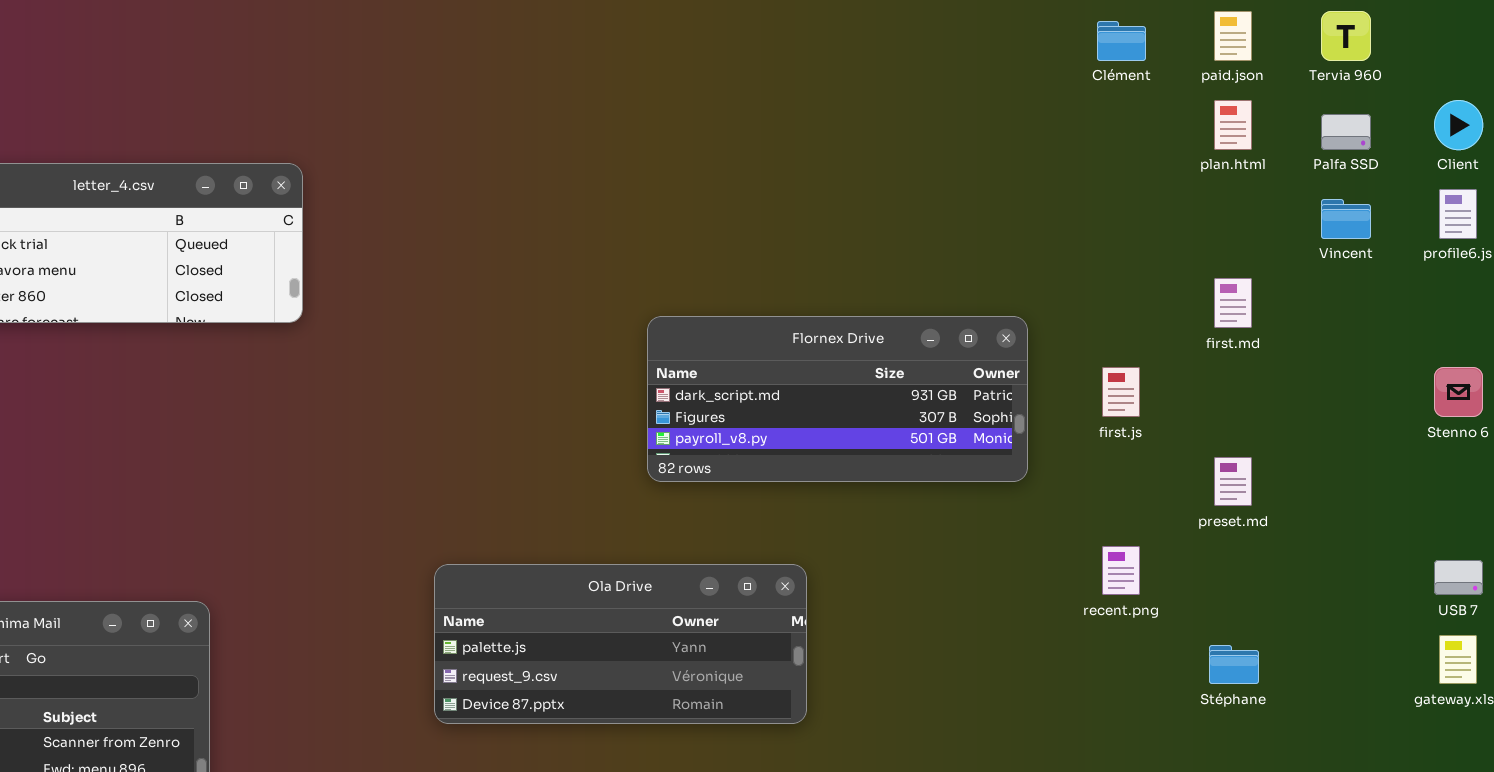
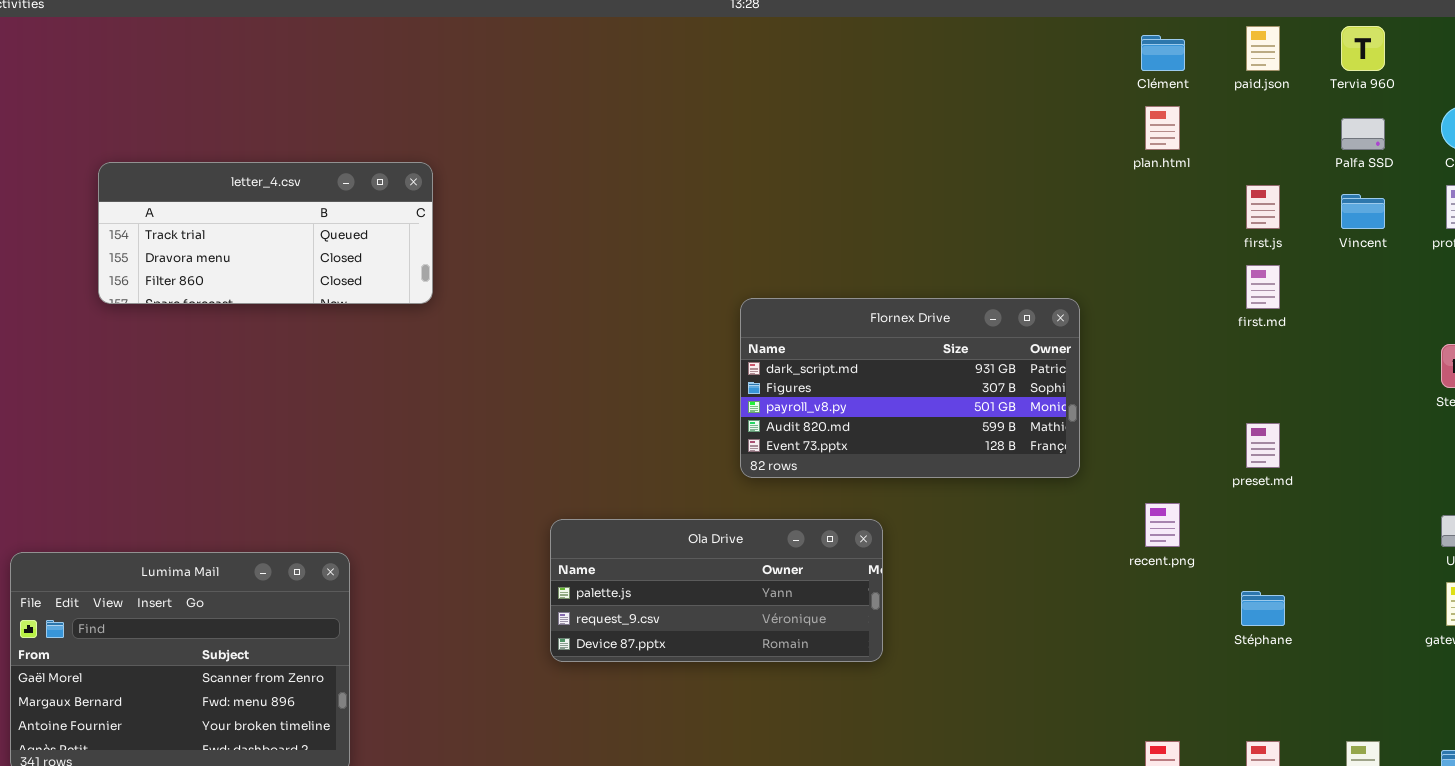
plan.html: [1214,100,1252,150] -> [1145,106,1180,150], moved
Flornex Drive: [647,316,1028,482] -> [740,298,1080,478], resized
first.js: [1102,367,1140,417] -> [1246,185,1280,229], moved

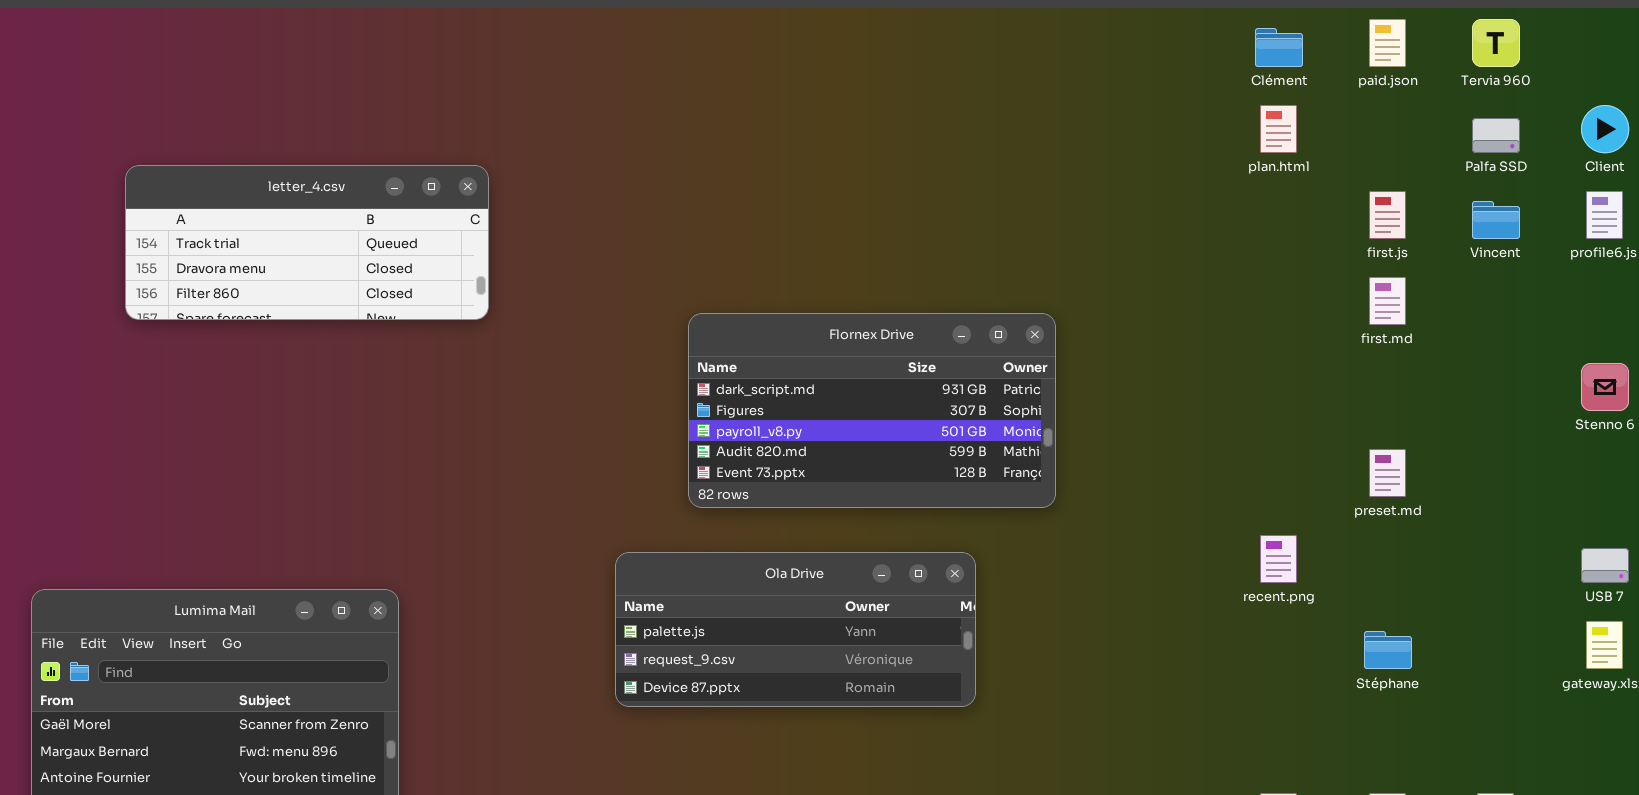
Flornex Drive: [740,298,1080,478] -> [688,313,1056,508], moved

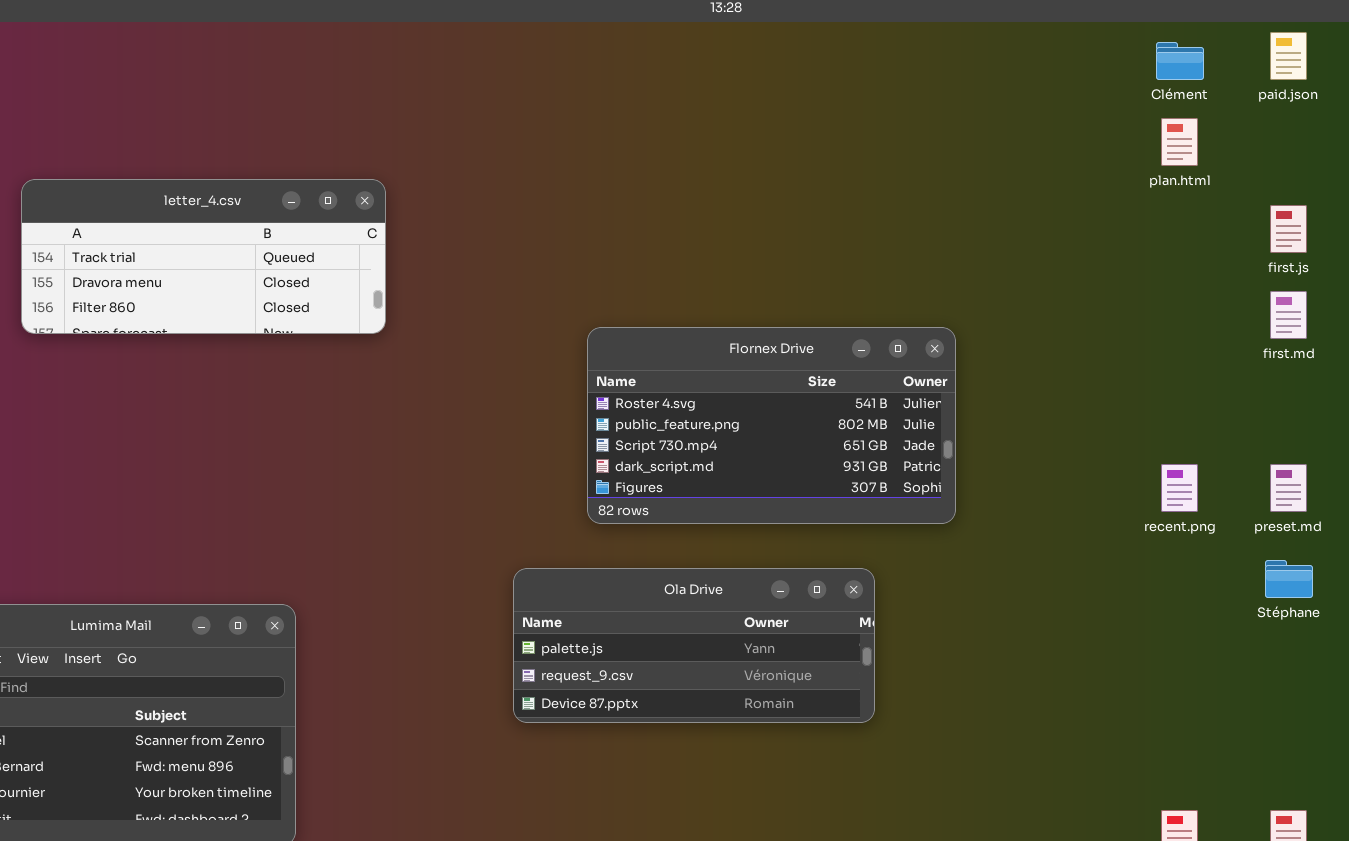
Flornex Drive: [688,313,1056,508] -> [587,327,956,524], scrolled up 3 rows
recent.png: [1260,535,1297,583] -> [1161,464,1198,512], moved
Stéphane: [1364,631,1412,669] -> [1265,560,1313,598], moved

